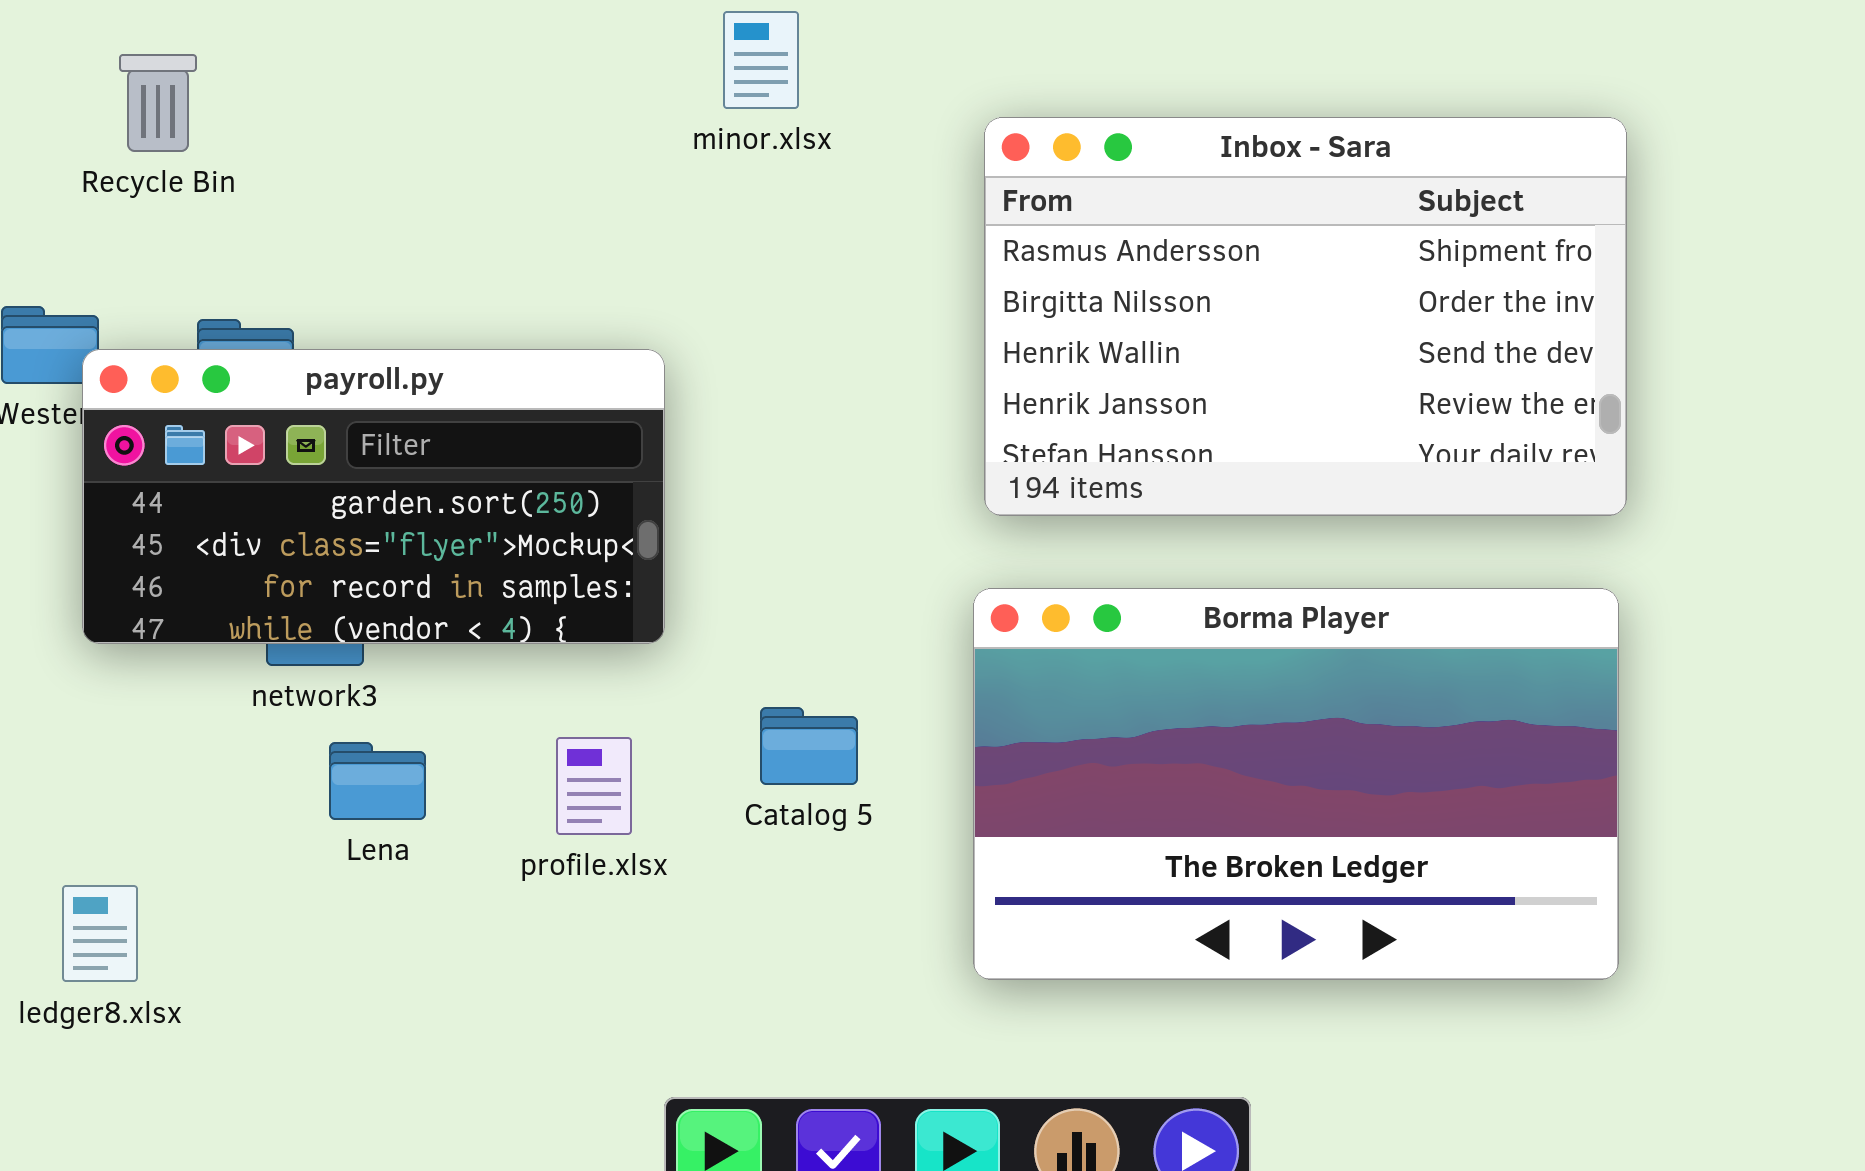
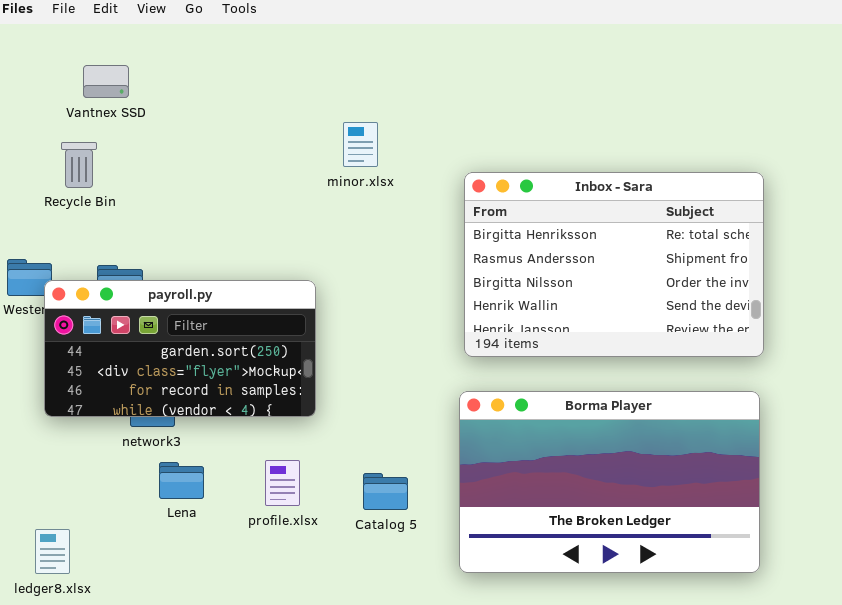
Inbox - Sara: [984,117,1627,516] -> [464,172,764,357], scrolled up 1 row
Catalog 5: [760,707,858,785] -> [363,473,408,510], moved

